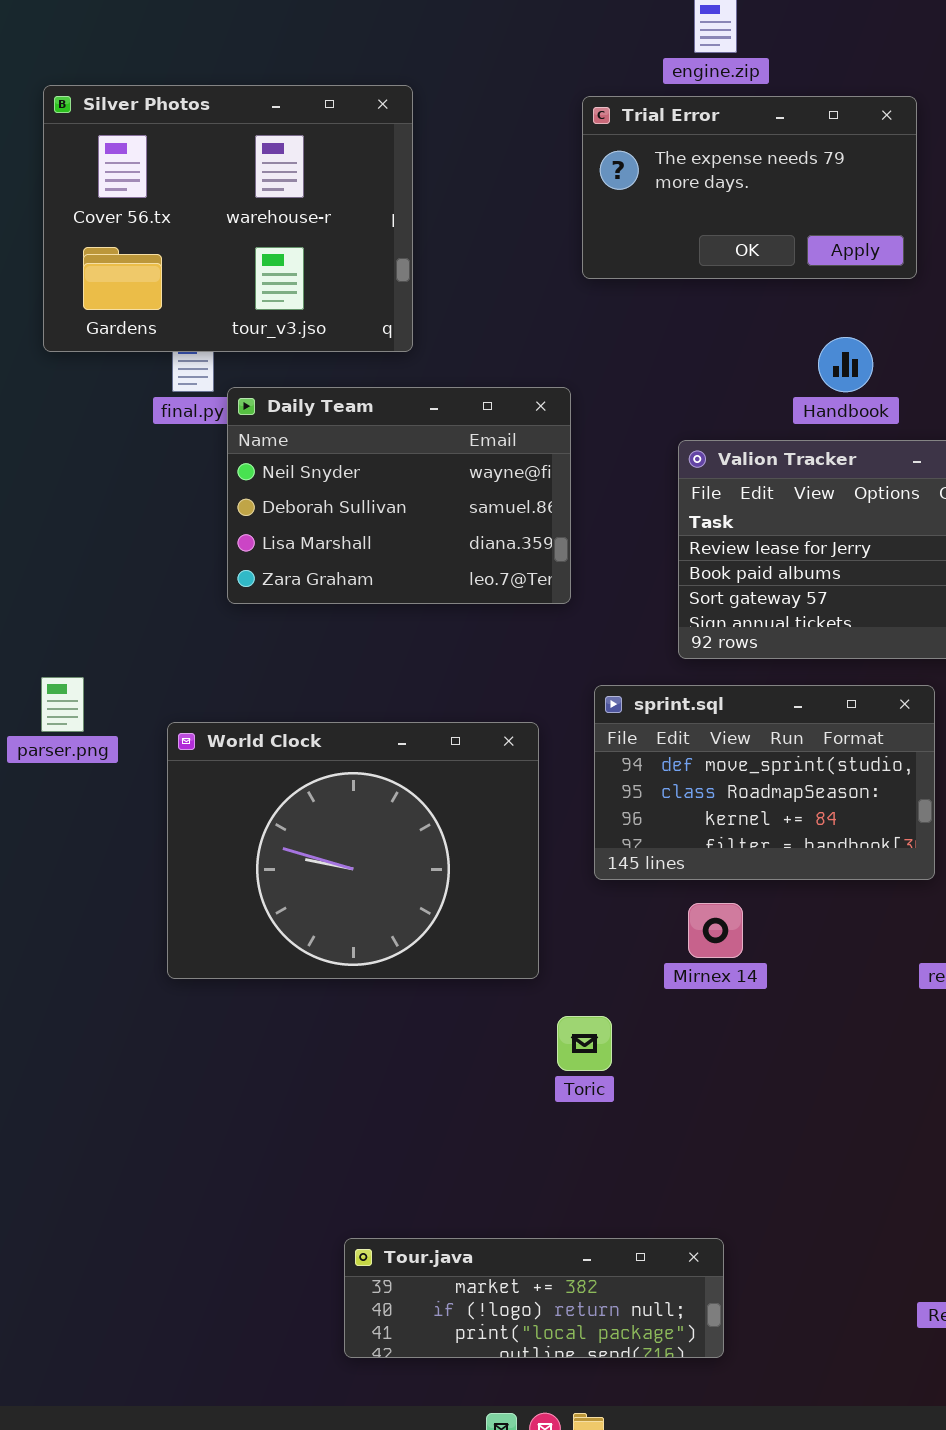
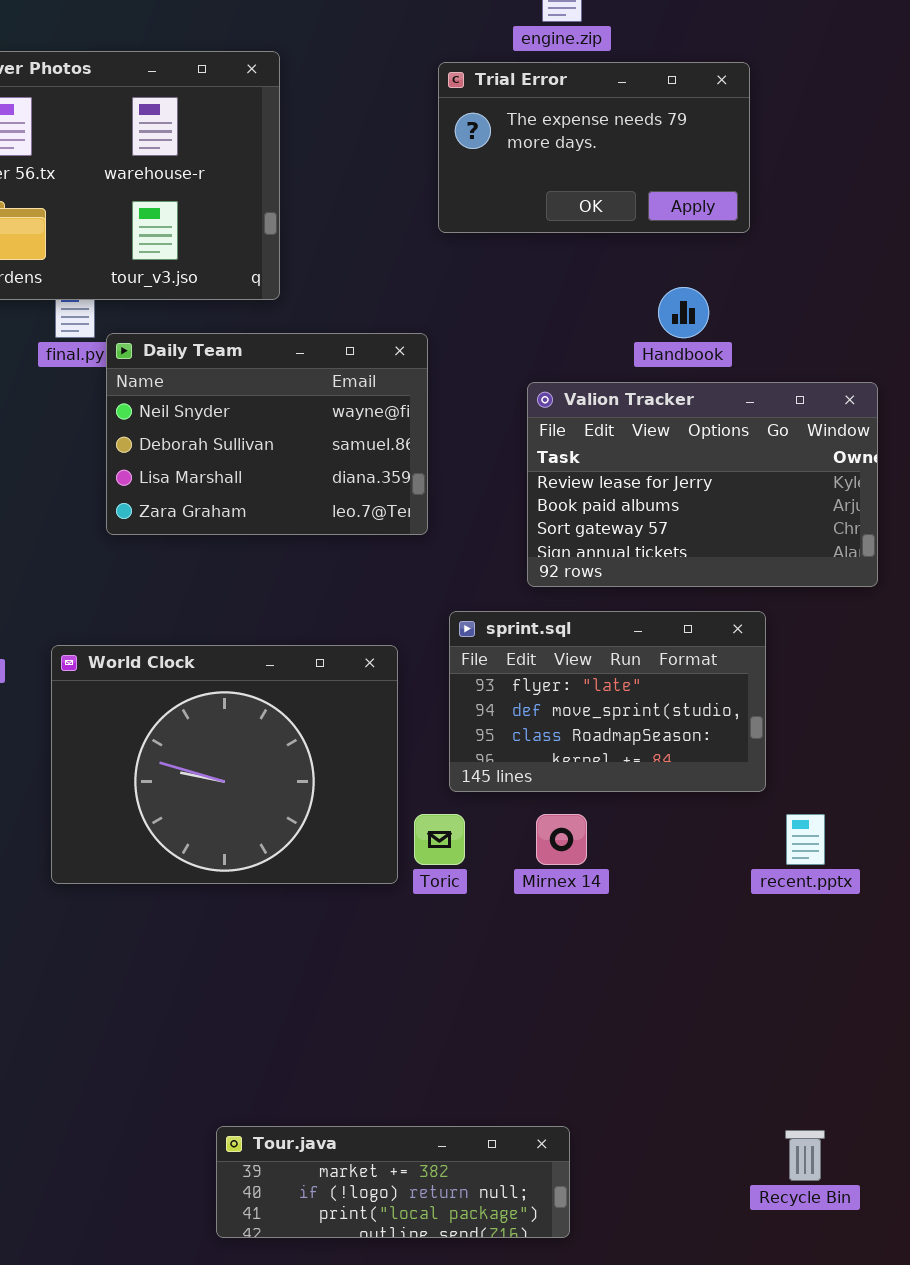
sprint.sql: [594,685,935,880] -> [449,611,766,792], scrolled up 1 row
Toric: [557,1016,612,1071] -> [414,814,465,865], moved

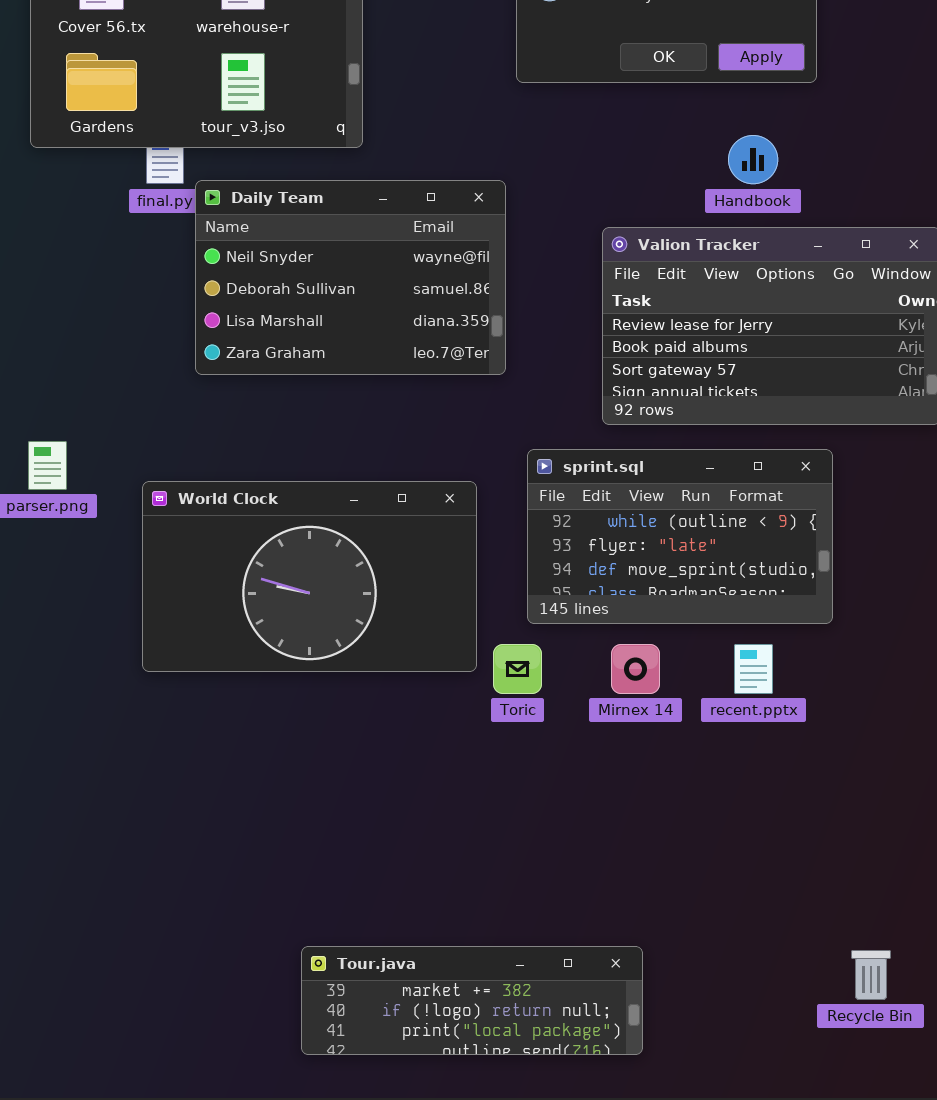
sprint.sql: [449,611,766,792] -> [527,449,833,624], scrolled up 1 row
World Clock: [51,645,398,884] -> [142,481,477,672], resized
recent.pptx: [786,814,825,865] -> [734,644,773,694], moved

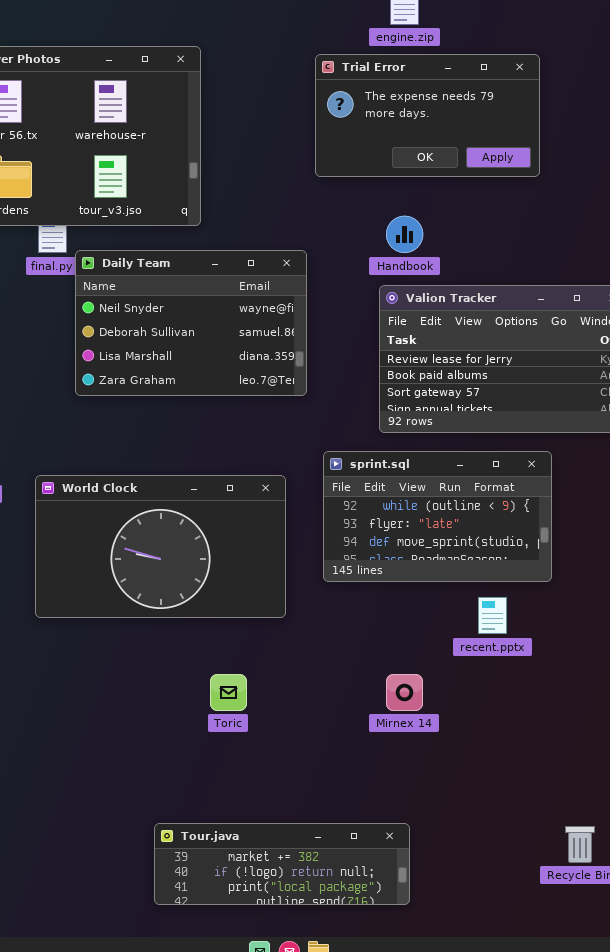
Handbook: [728,135,778,184] -> [386,216,423,253], moved
Toric: [493,644,542,694] -> [210,674,247,711], moved
Mirnex 14: [611,644,660,694] -> [386,674,423,711], moved

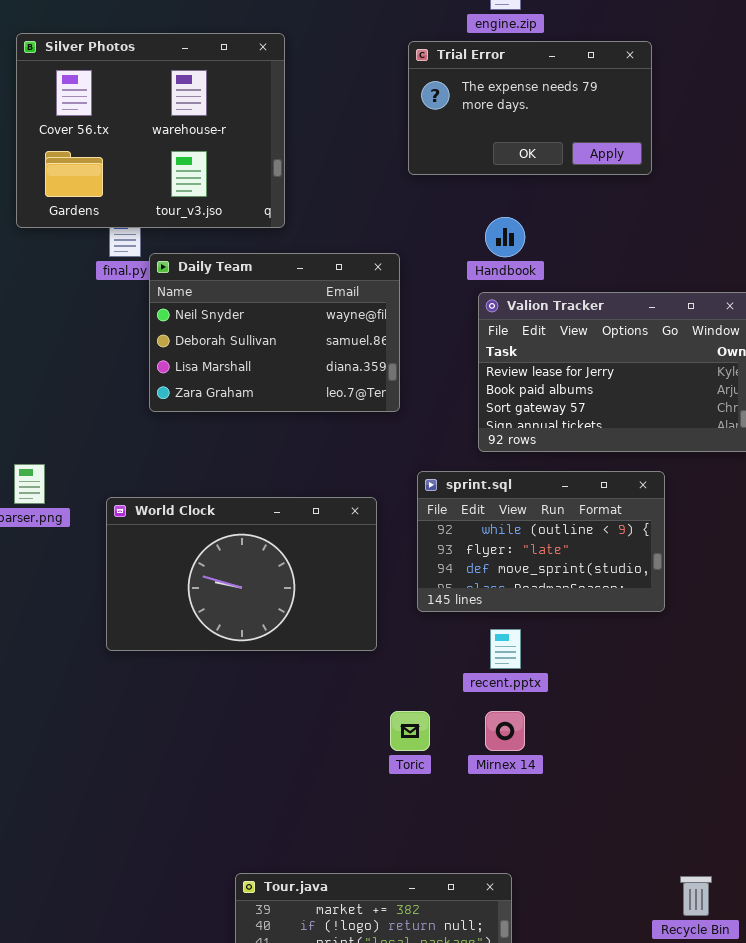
recent.pptx: [478,597,507,634] -> [490,629,521,669], moved
Toric: [210,674,247,711] -> [390,711,430,751], moved

